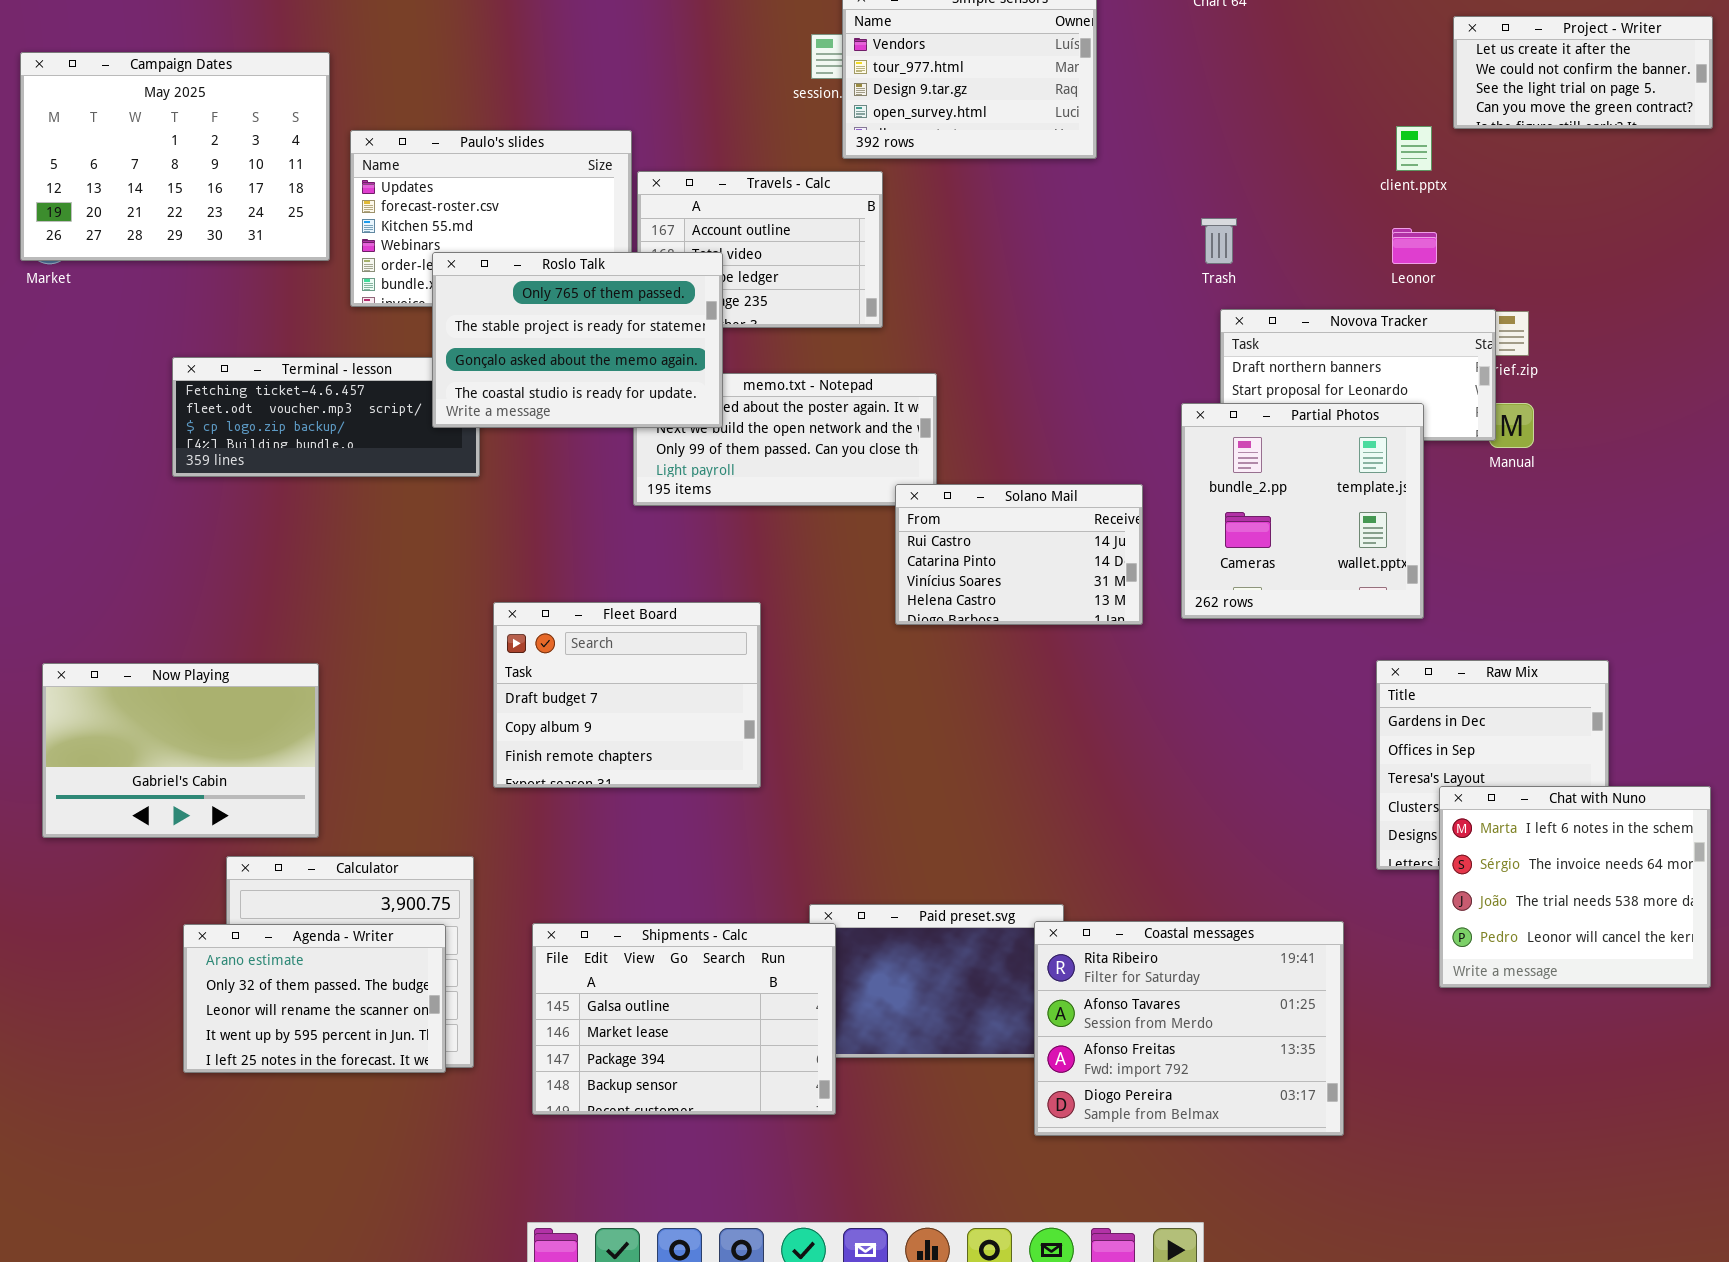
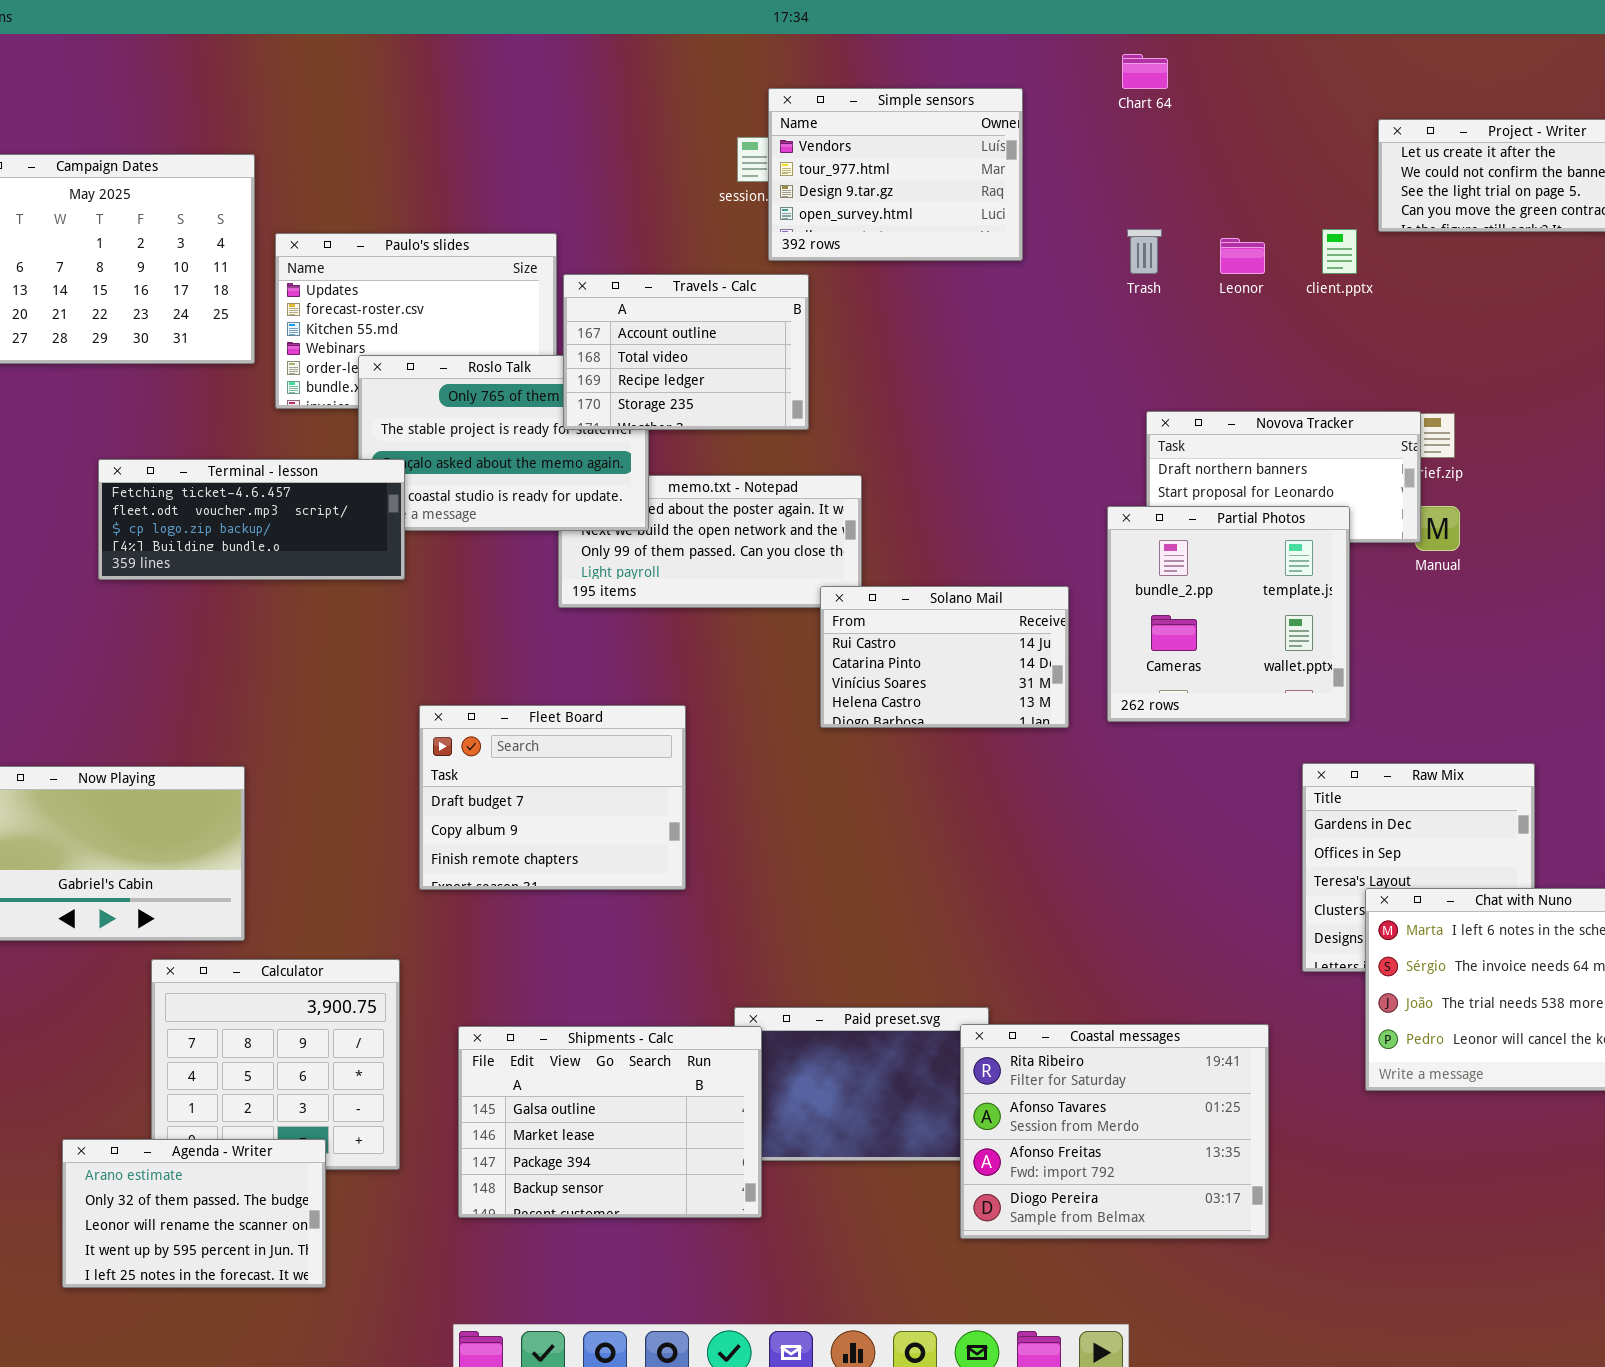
Travels - Calc: [637,171,883,328] -> [563,274,809,430], raised
Trash: [1201,218,1237,264] -> [1127,229,1162,274], moved
Leonor: [1392,228,1437,264] -> [1220,238,1265,274], moved
Terminal - lesson: [172,357,480,477] -> [98,459,405,580], raised
Agenda - Writer: [183,924,446,1073] -> [62,1139,326,1288], moved

